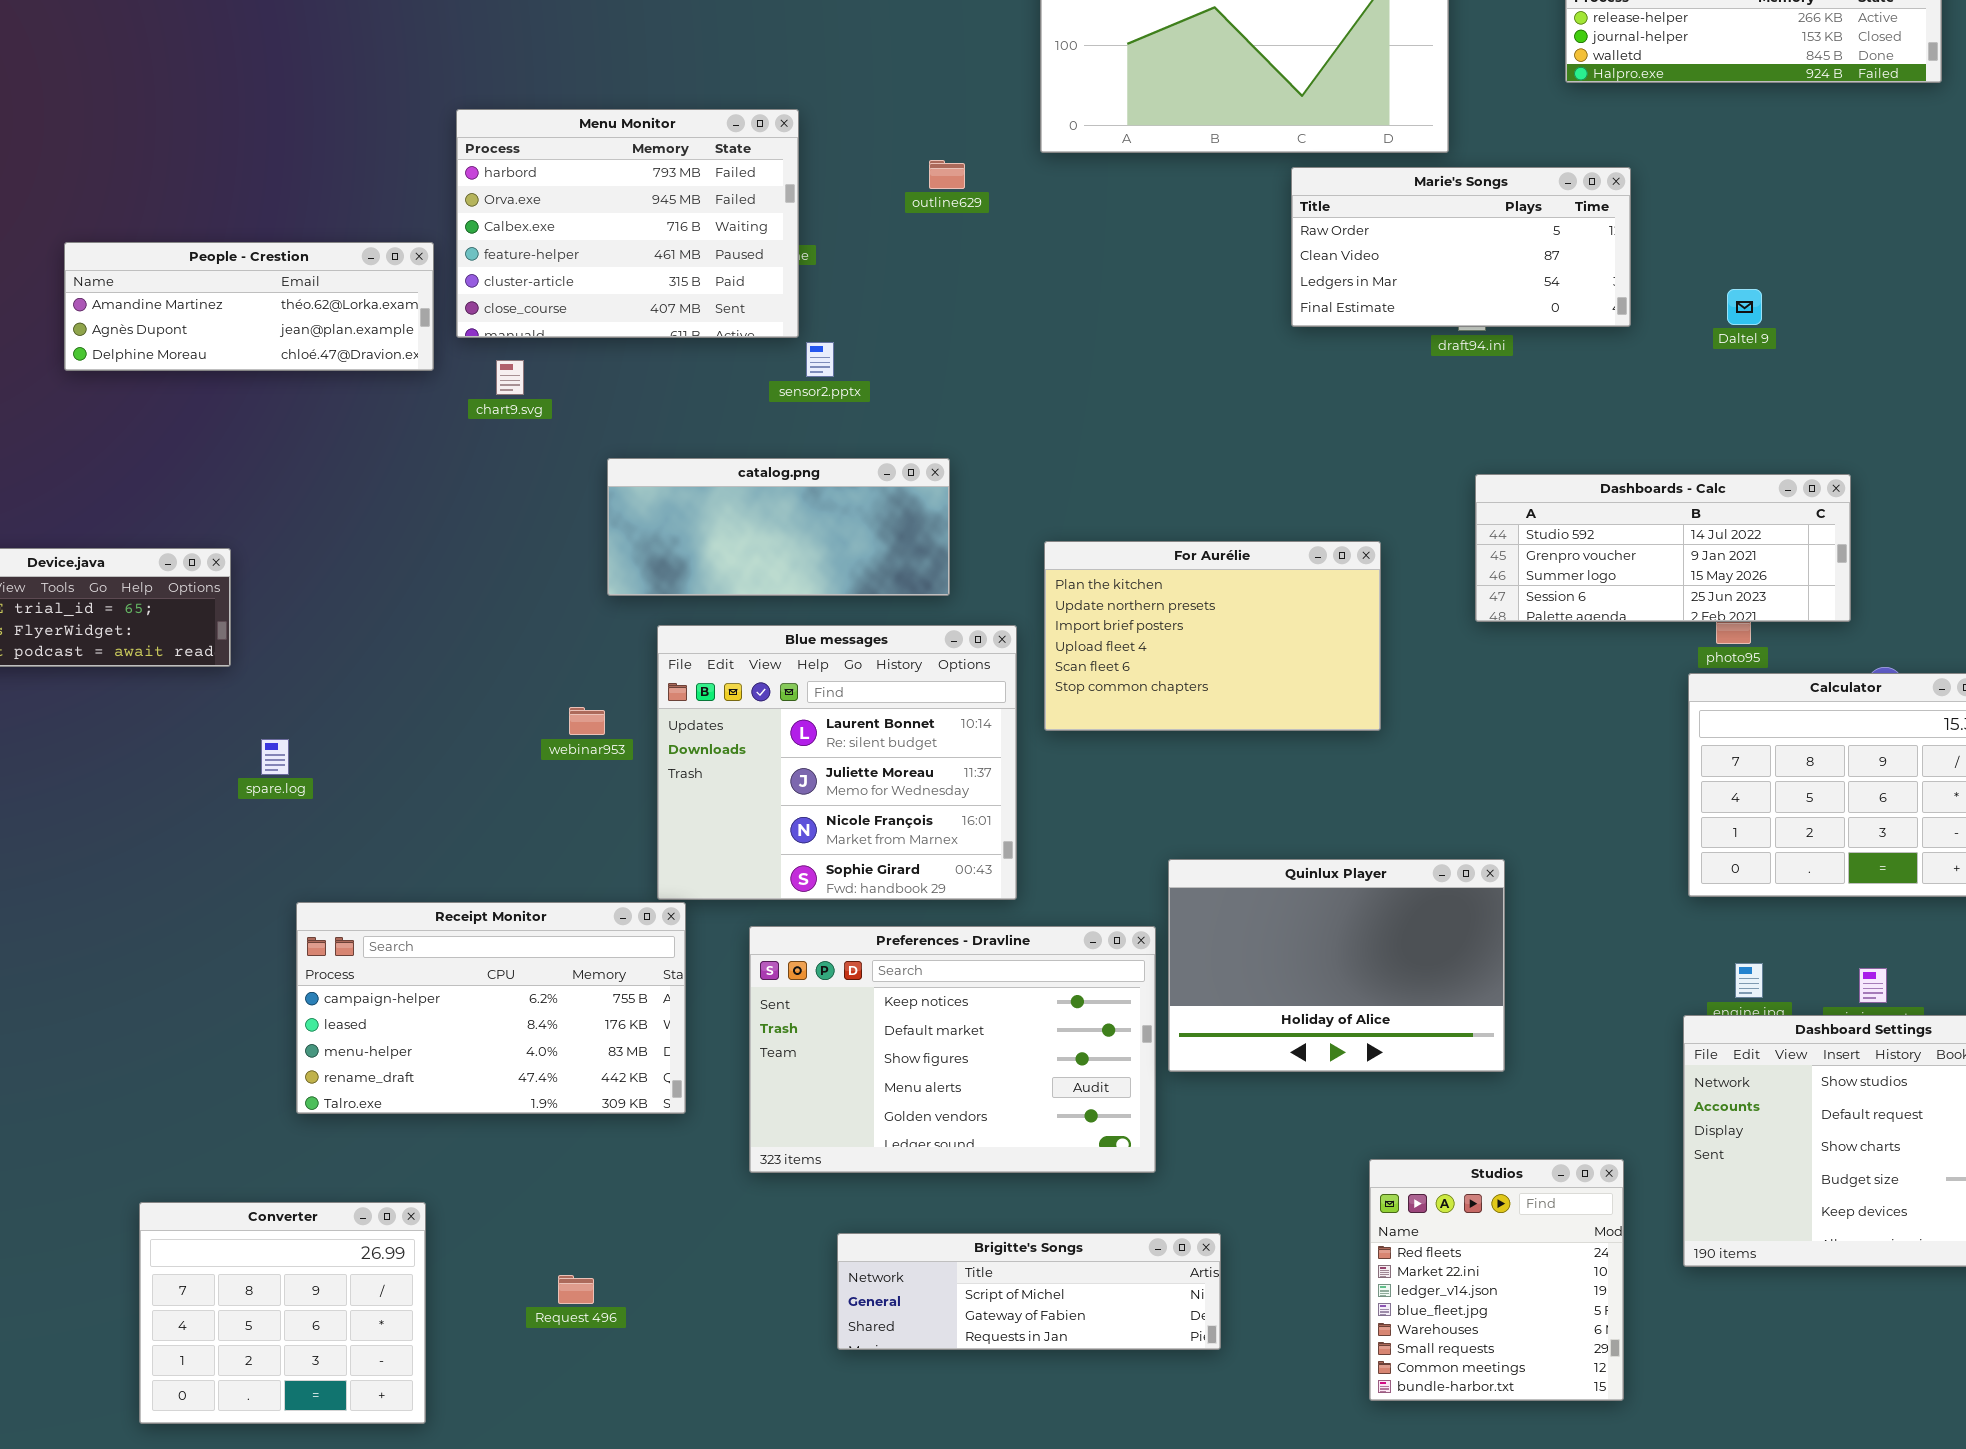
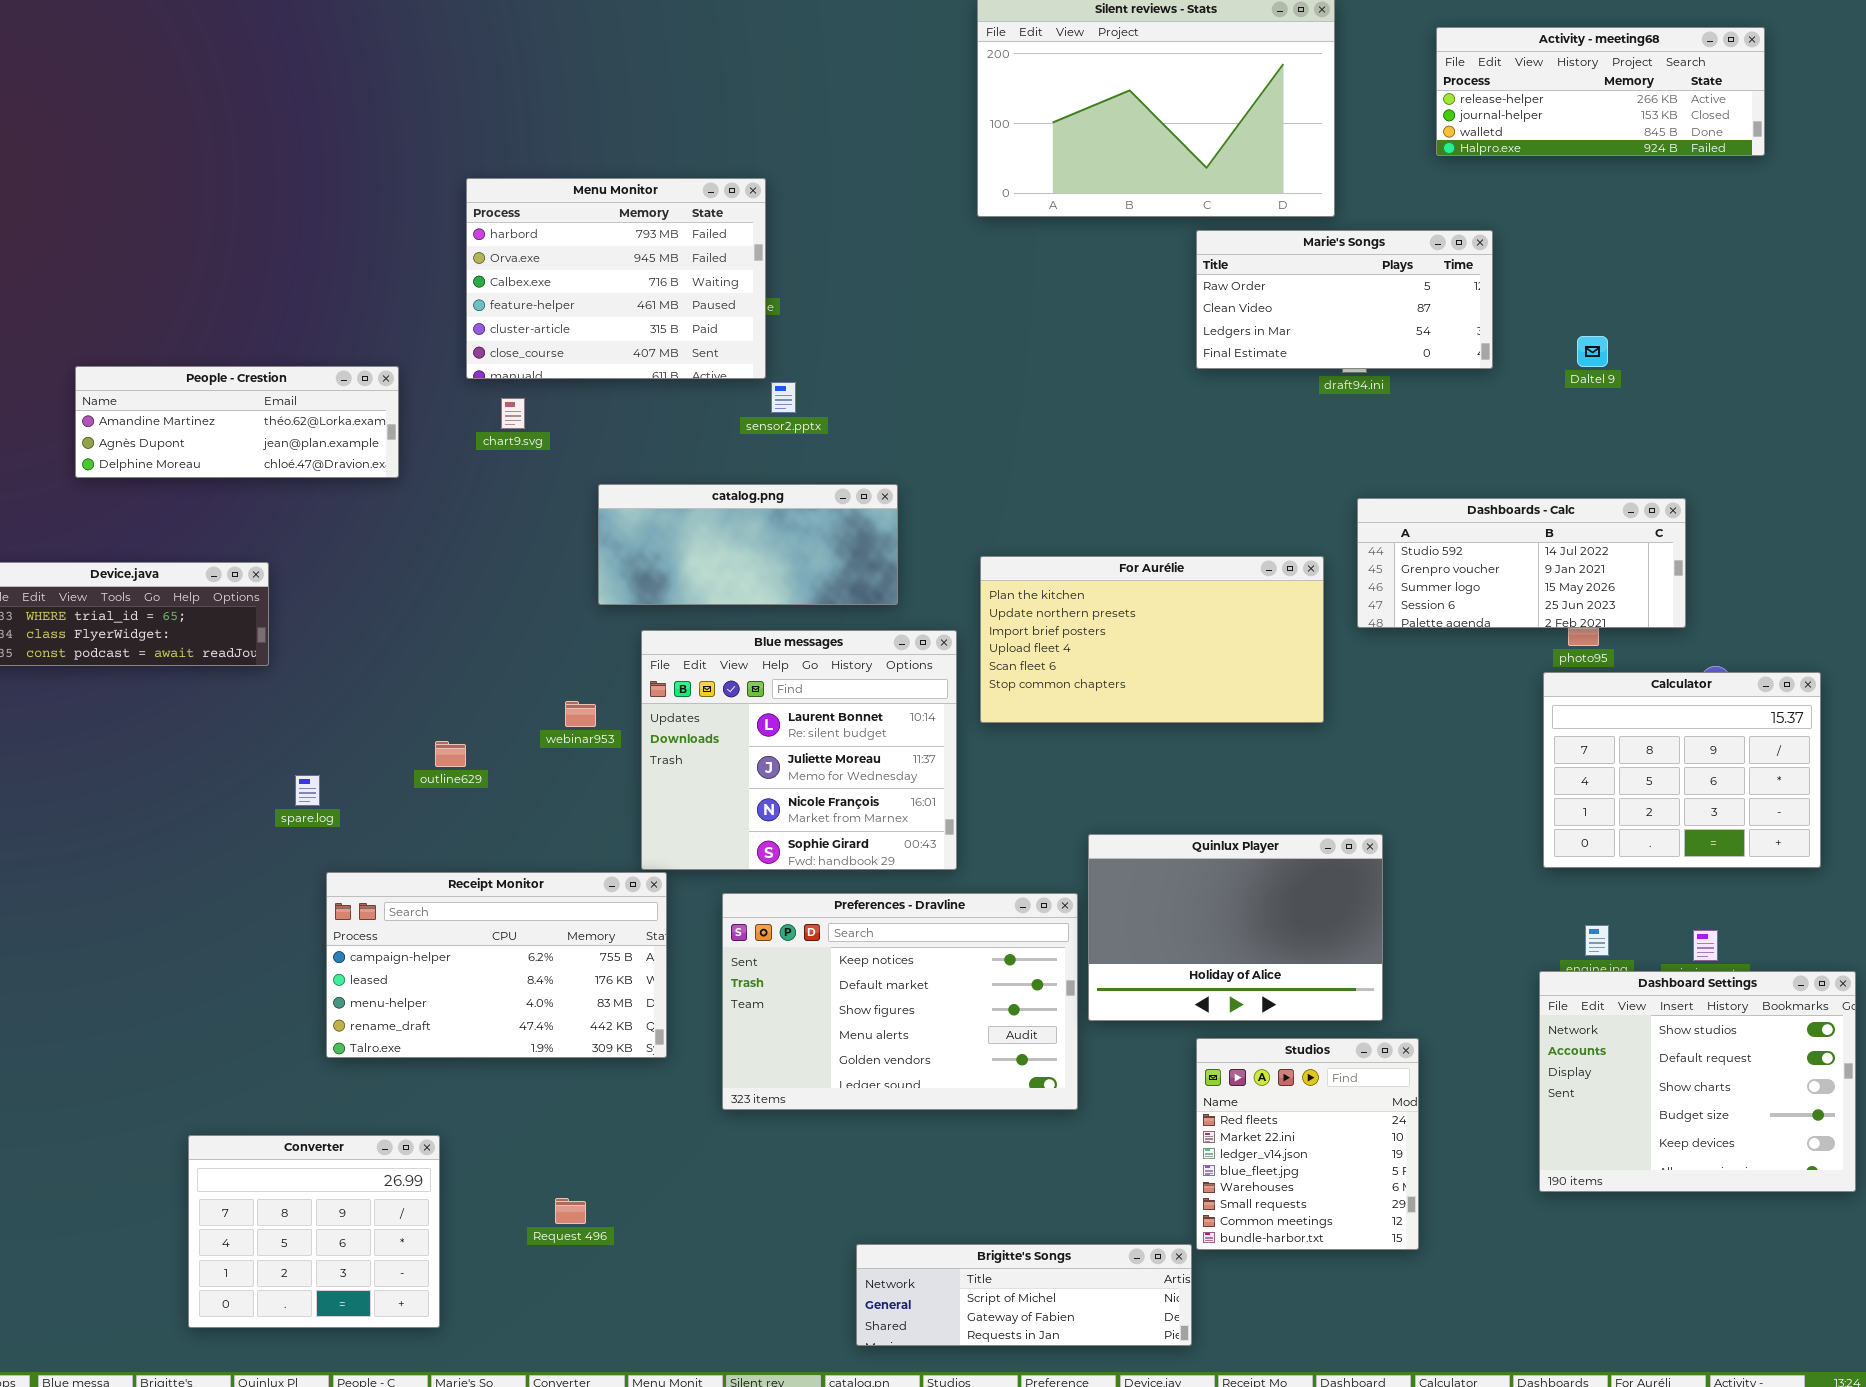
outline629: [929,160,965,189] -> [435,741,466,767], moved
People - Crestion: [64,242,434,371] -> [75,366,399,478], moved
For Aurélie: [1044,541,1381,731] -> [980,556,1324,723], resized
spare.log: [261,739,289,775] -> [295,775,320,806], moved
Studios: [1369,1159,1624,1401] -> [1196,1038,1419,1250], moved
Brigitte's Songs: [837,1233,1221,1350] -> [856,1244,1192,1346], moved

